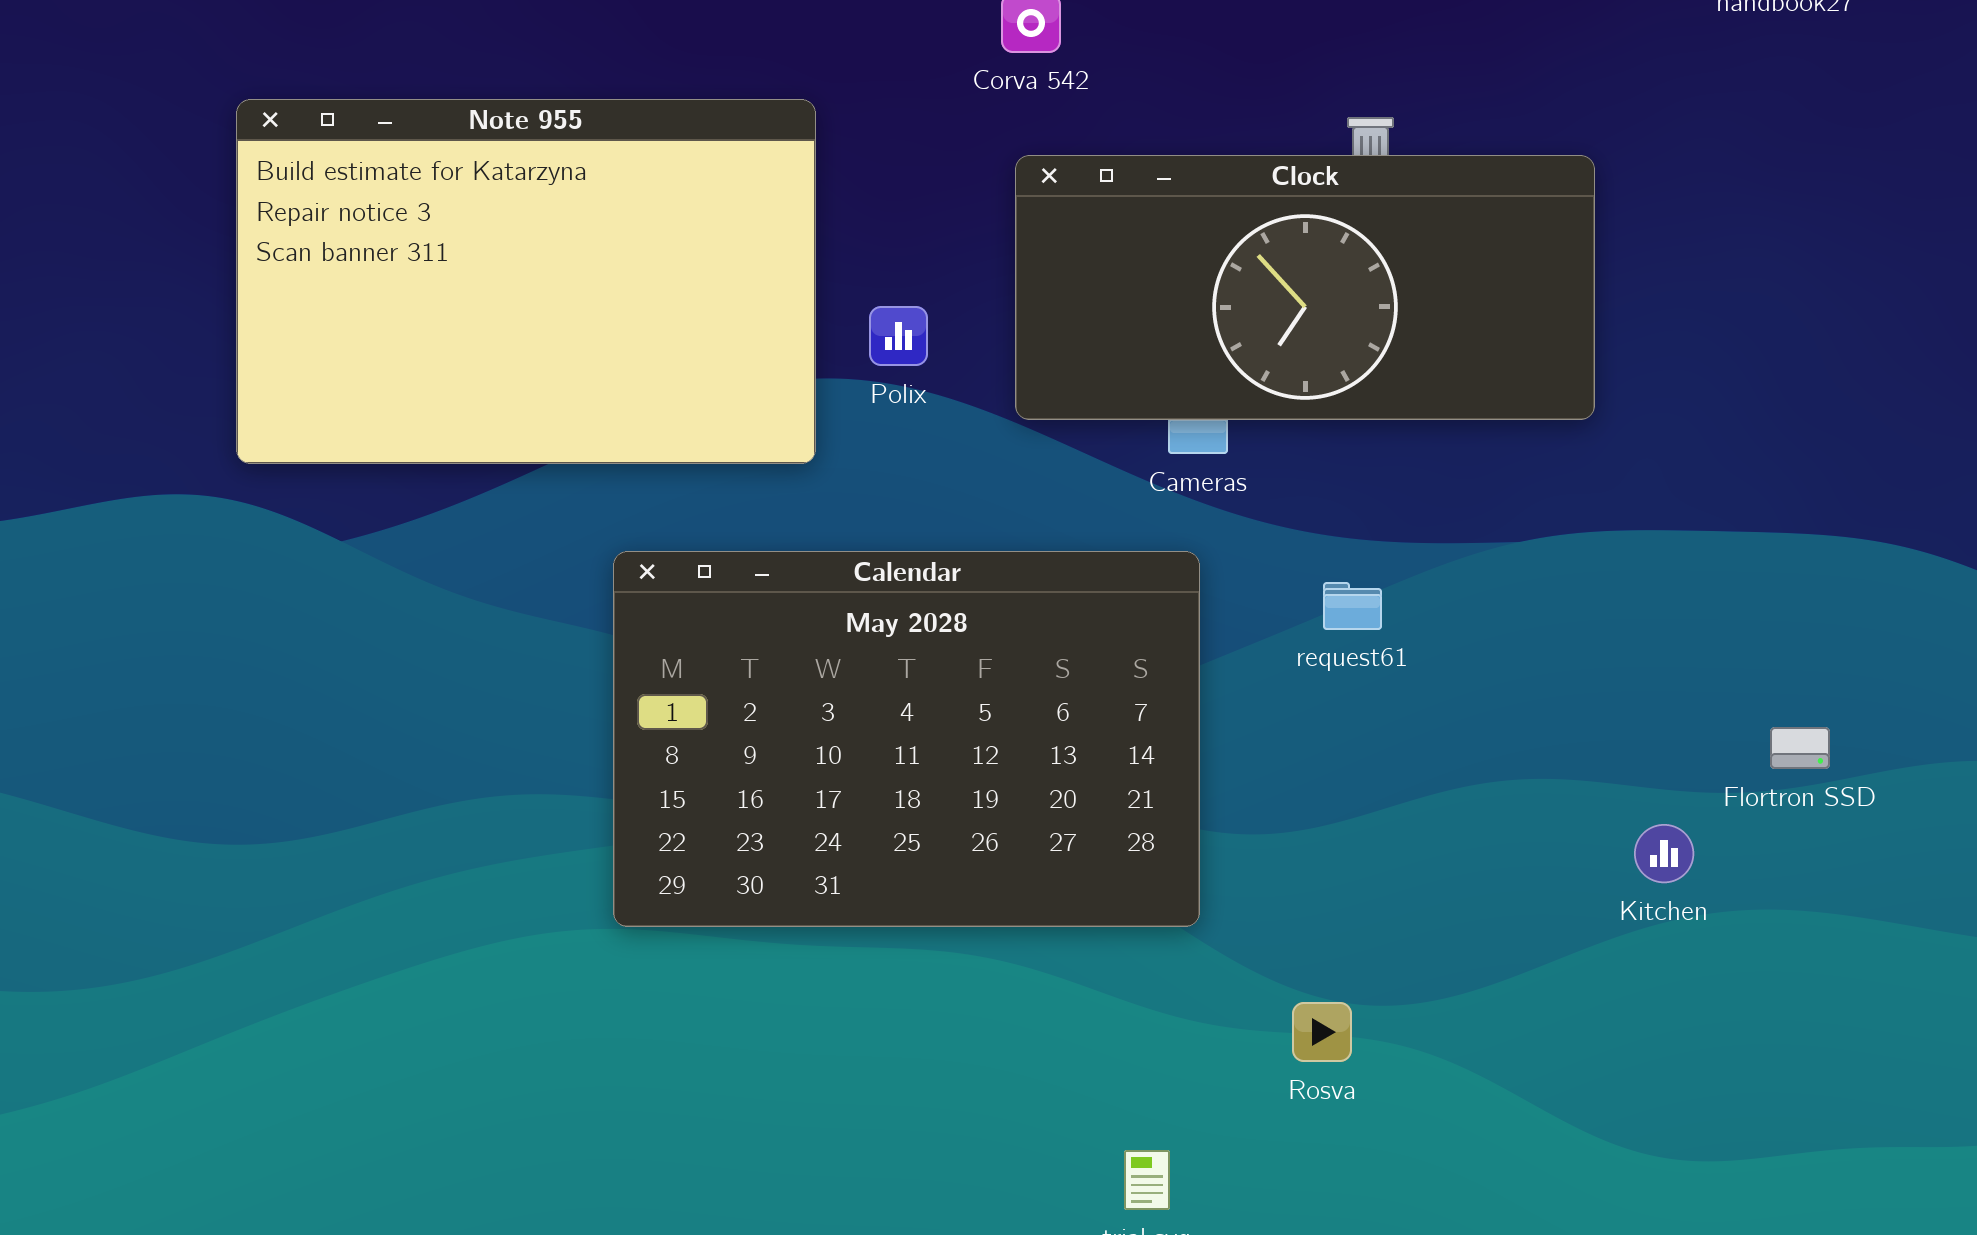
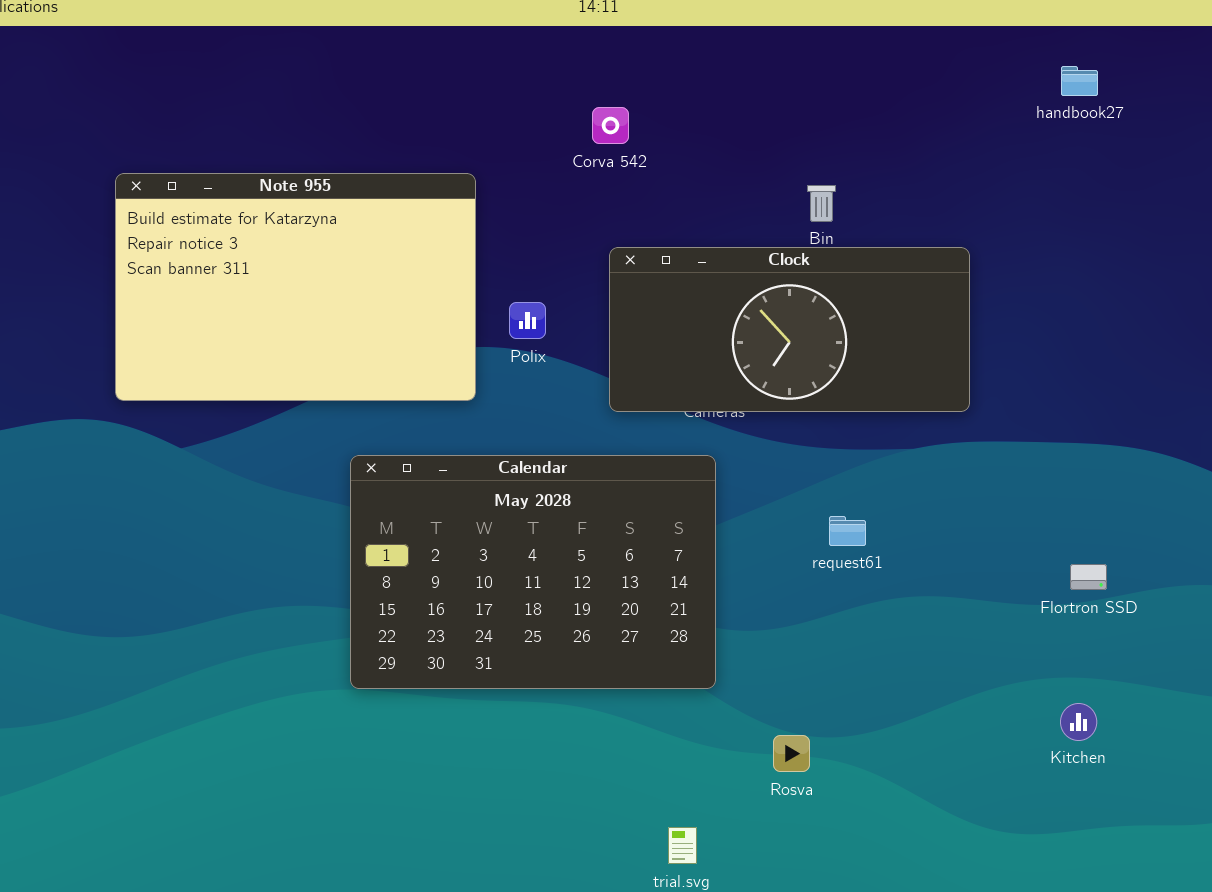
Clock: [1015,155,1595,420] -> [609,247,970,412], moved
request61: [1323,582,1382,630] -> [829,516,866,546], moved
Kitchen: [1634,824,1694,883] -> [1060,703,1097,741], moved

